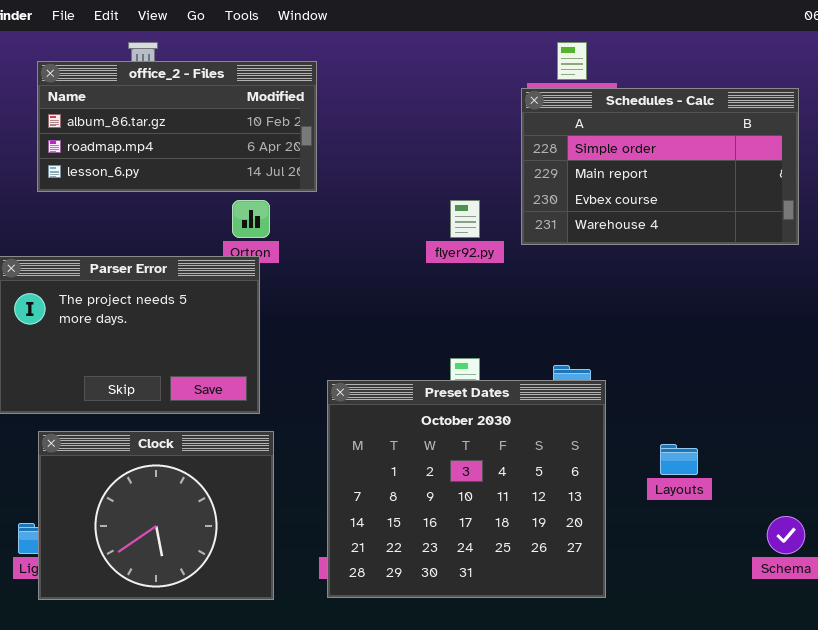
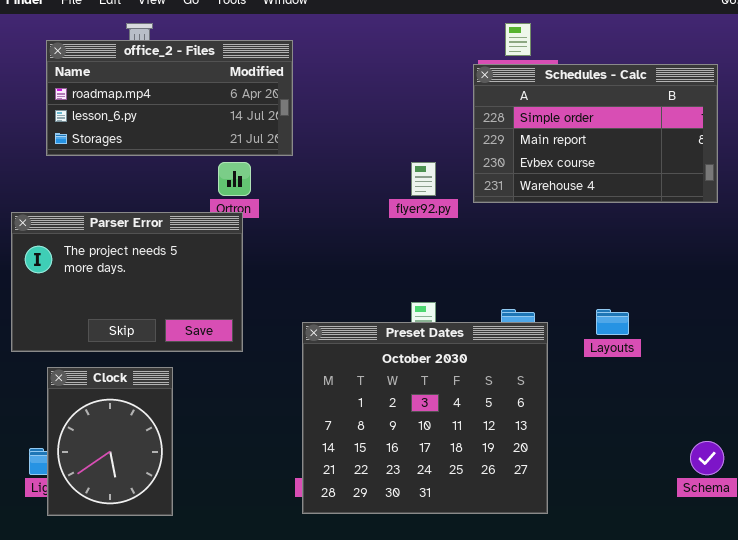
office_2 - Files: [37,61,317,192] -> [46,40,293,156], scrolled down 1 row
Clock: [38,431,274,600] -> [47,367,173,516], resized
Layouts: [660,444,698,475] -> [596,309,629,335], moved

